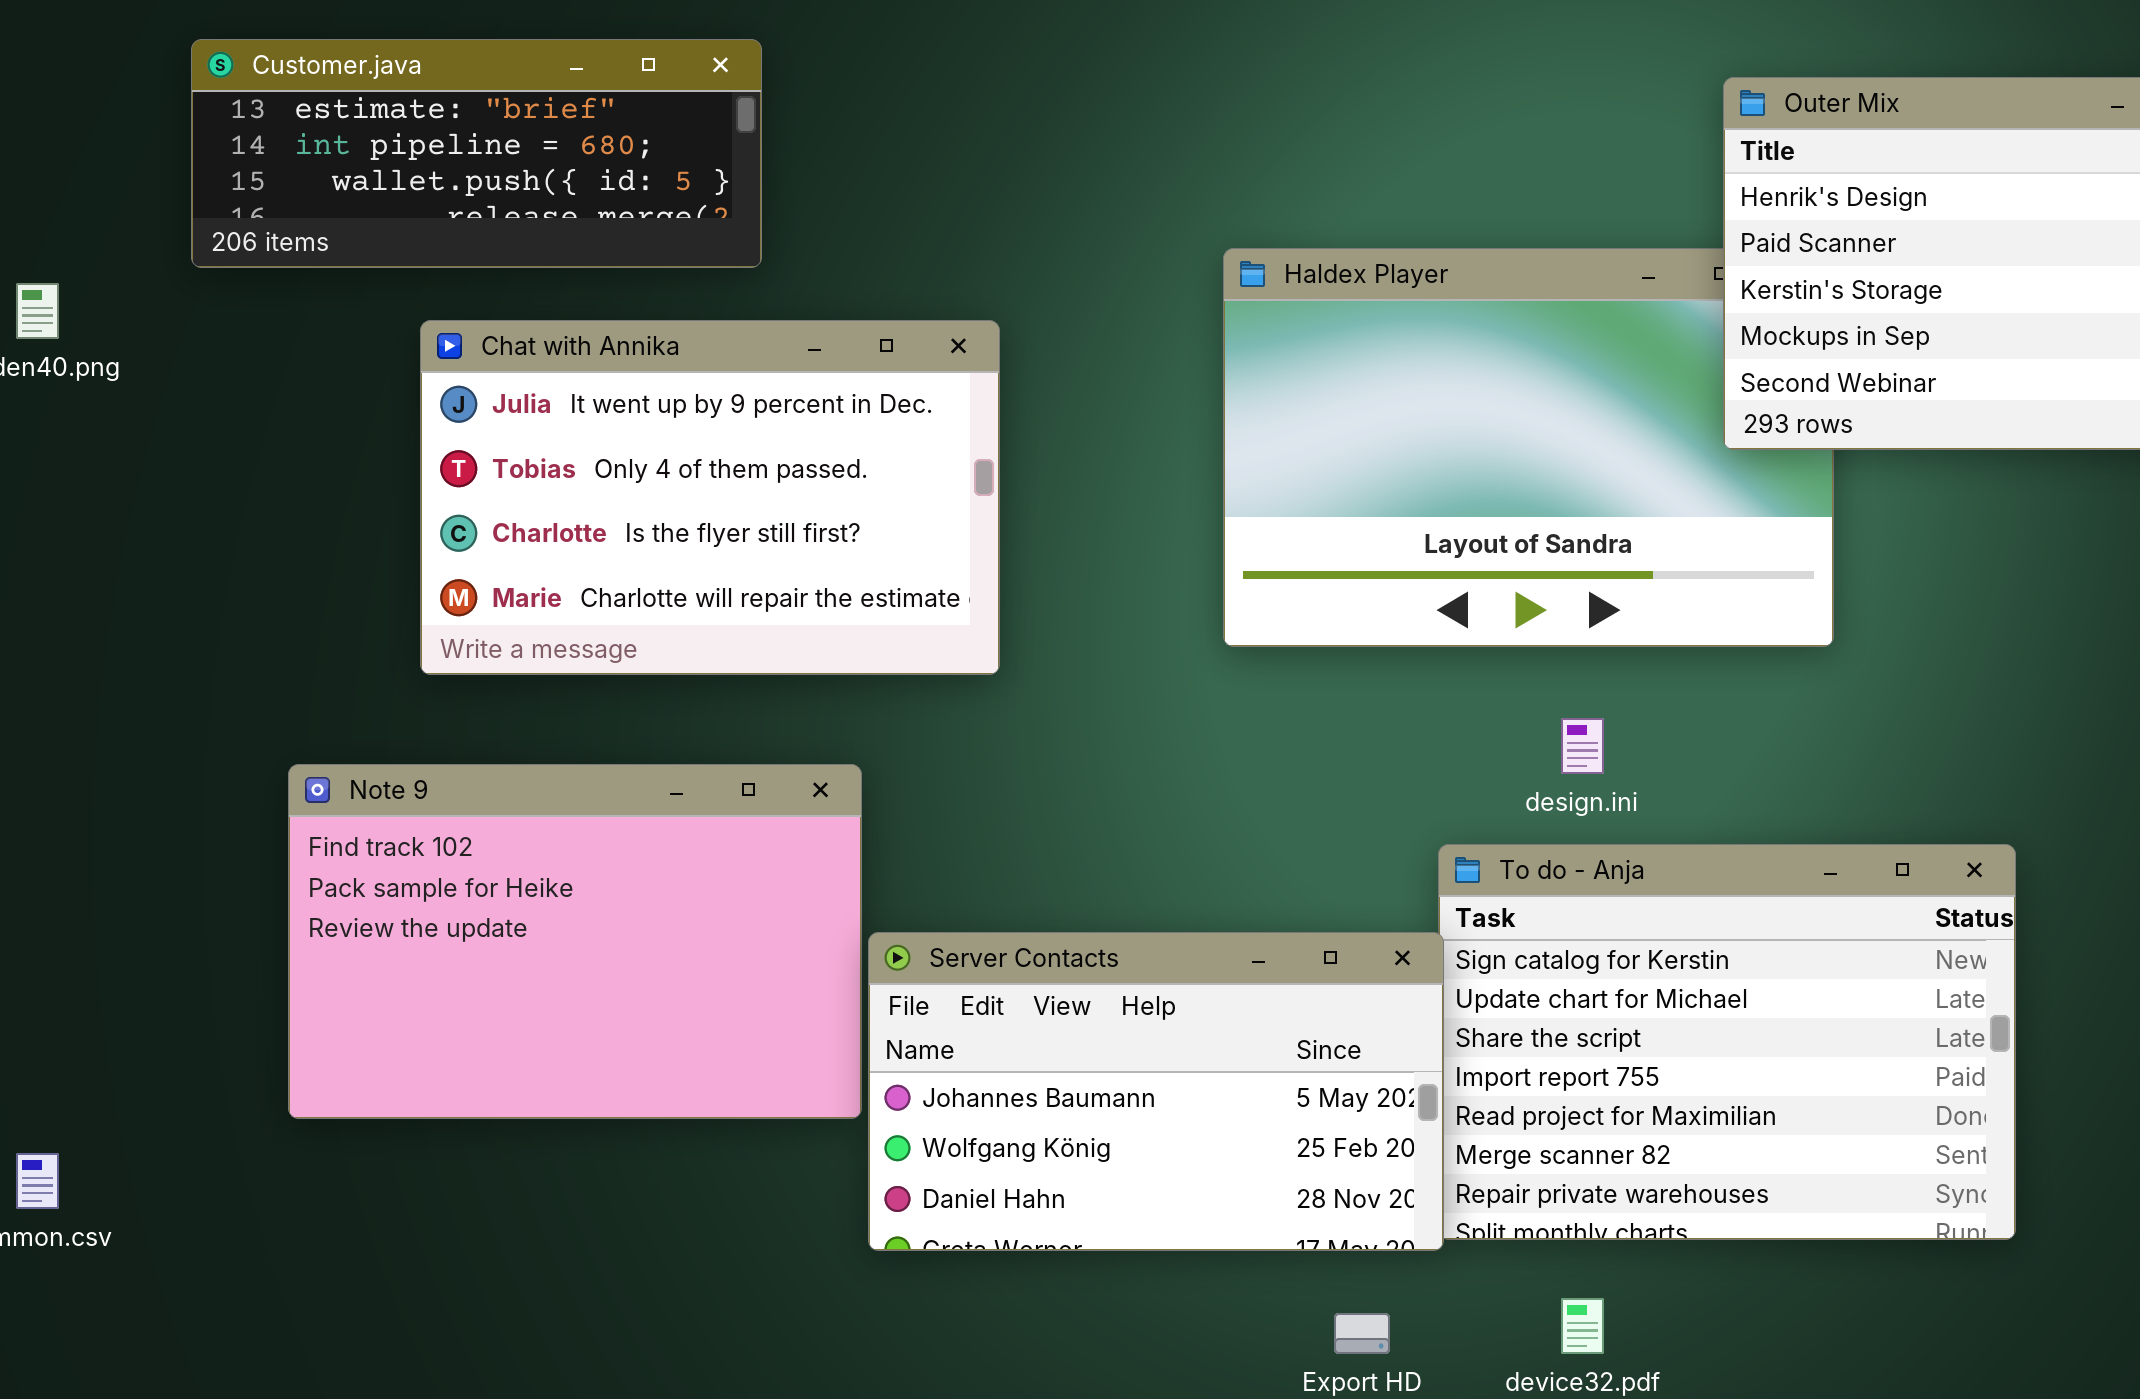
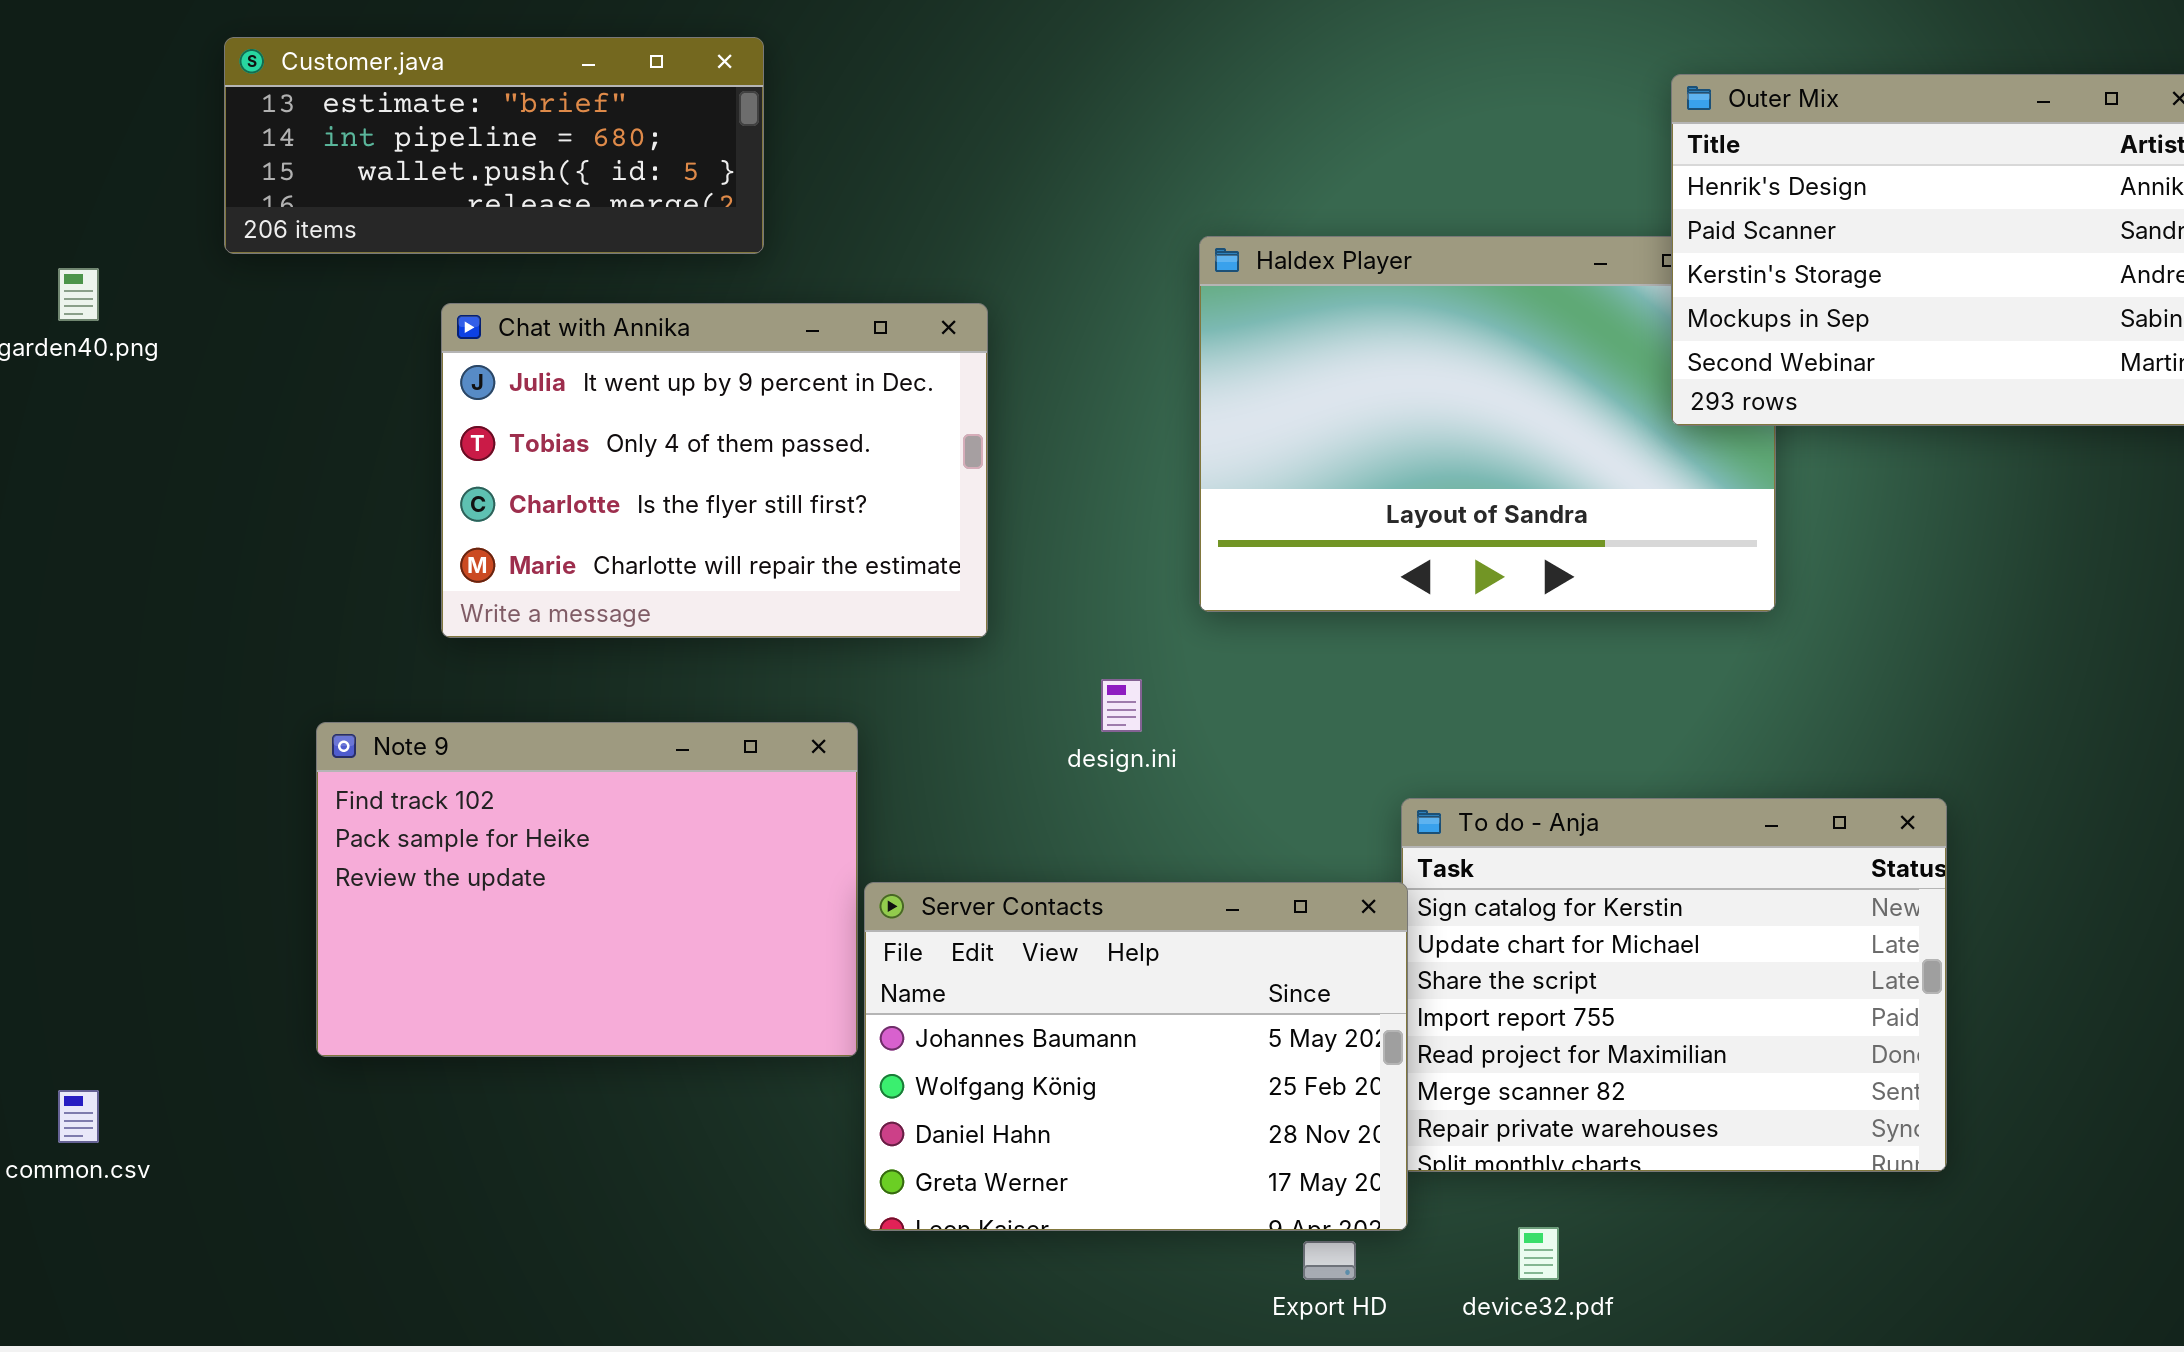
design.ini: [1561,718,1604,774] -> [1101,679,1142,732], moved
Server Contacts: [868,932,1444,1251] -> [864,882,1408,1231], resized

